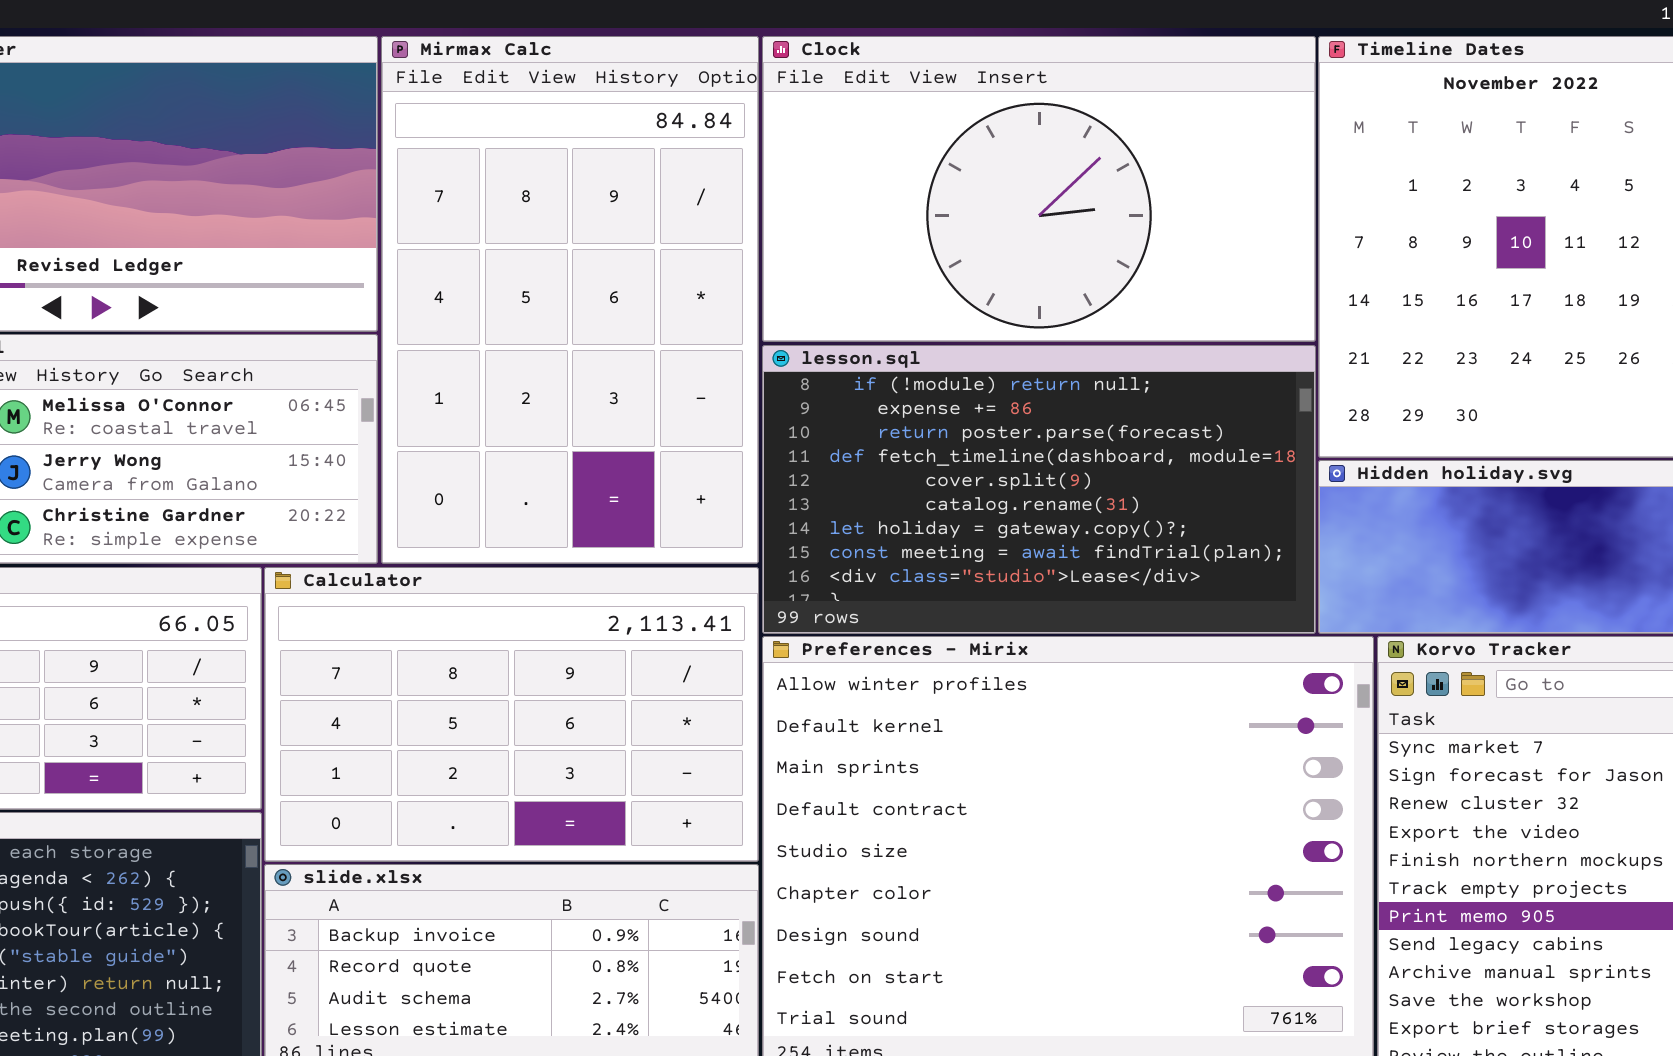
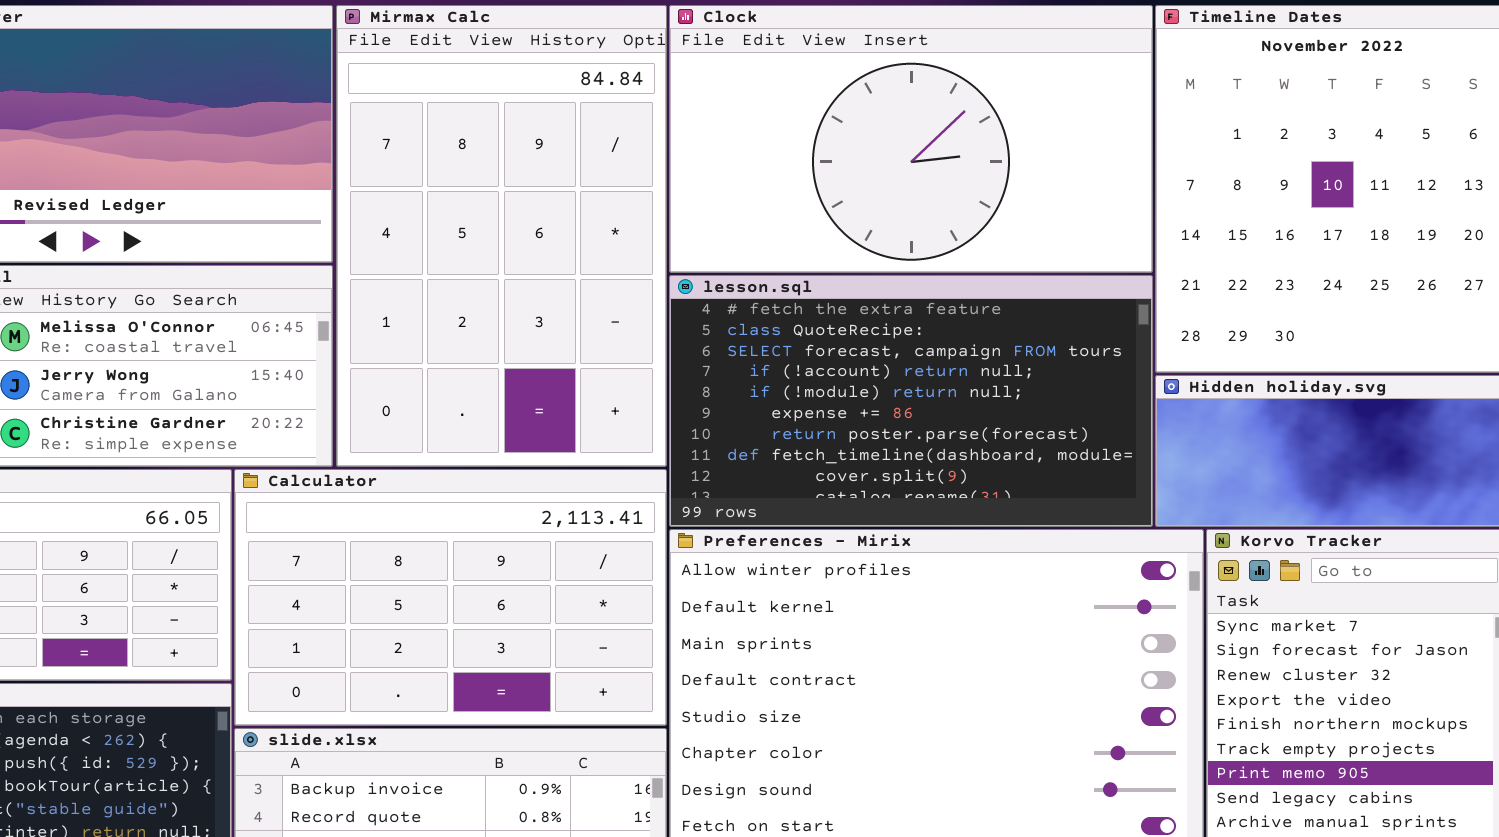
lesson.sql: [762,345,1316,634] -> [669,275,1153,527], scrolled up 4 rows

